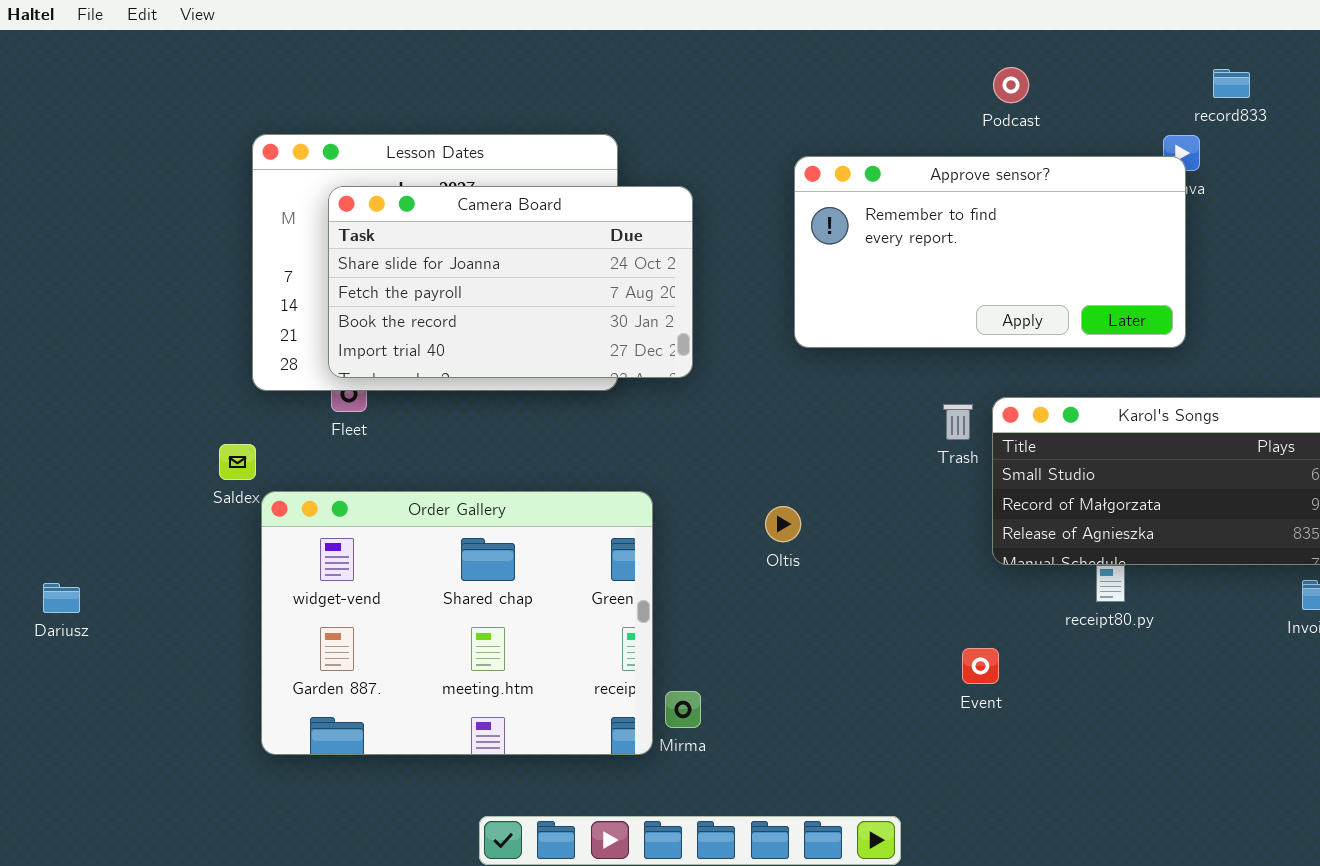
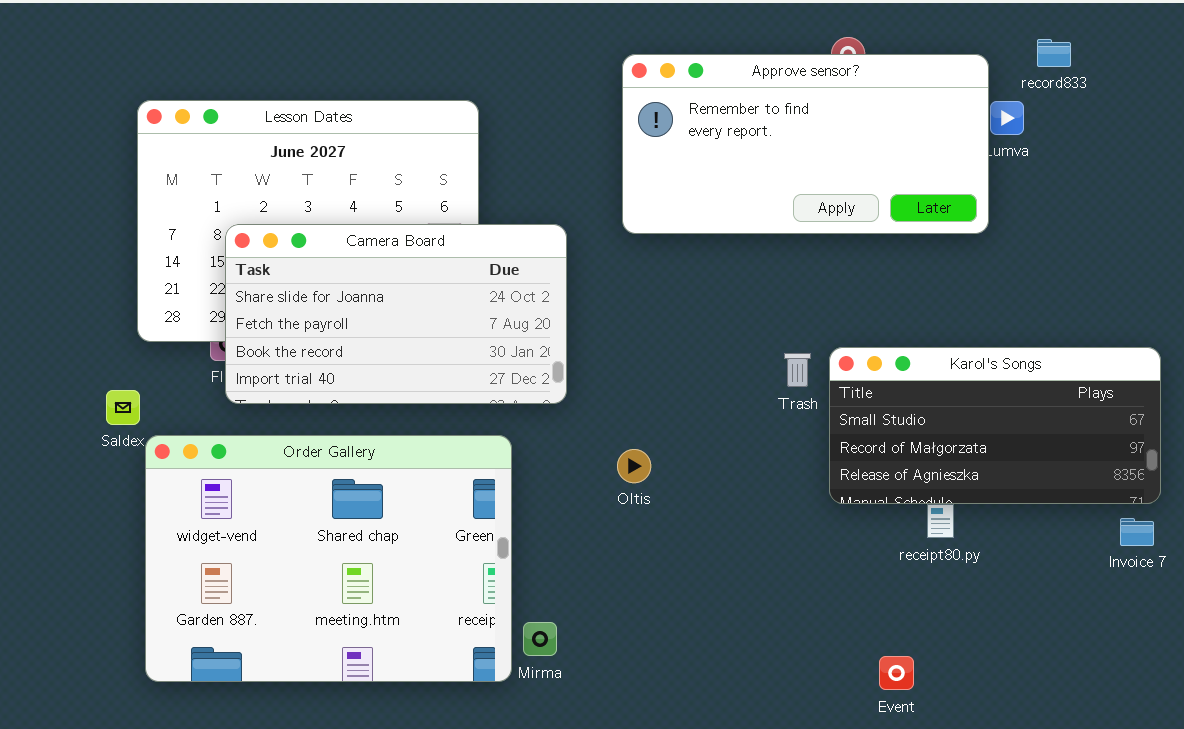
Approve sensor?: [794,156,1186,348] -> [622,54,989,234], moved
Camera Board: [328,186,693,378] -> [225,224,567,404], moved
Event: [962,648,999,684] -> [879,656,914,690], moved

